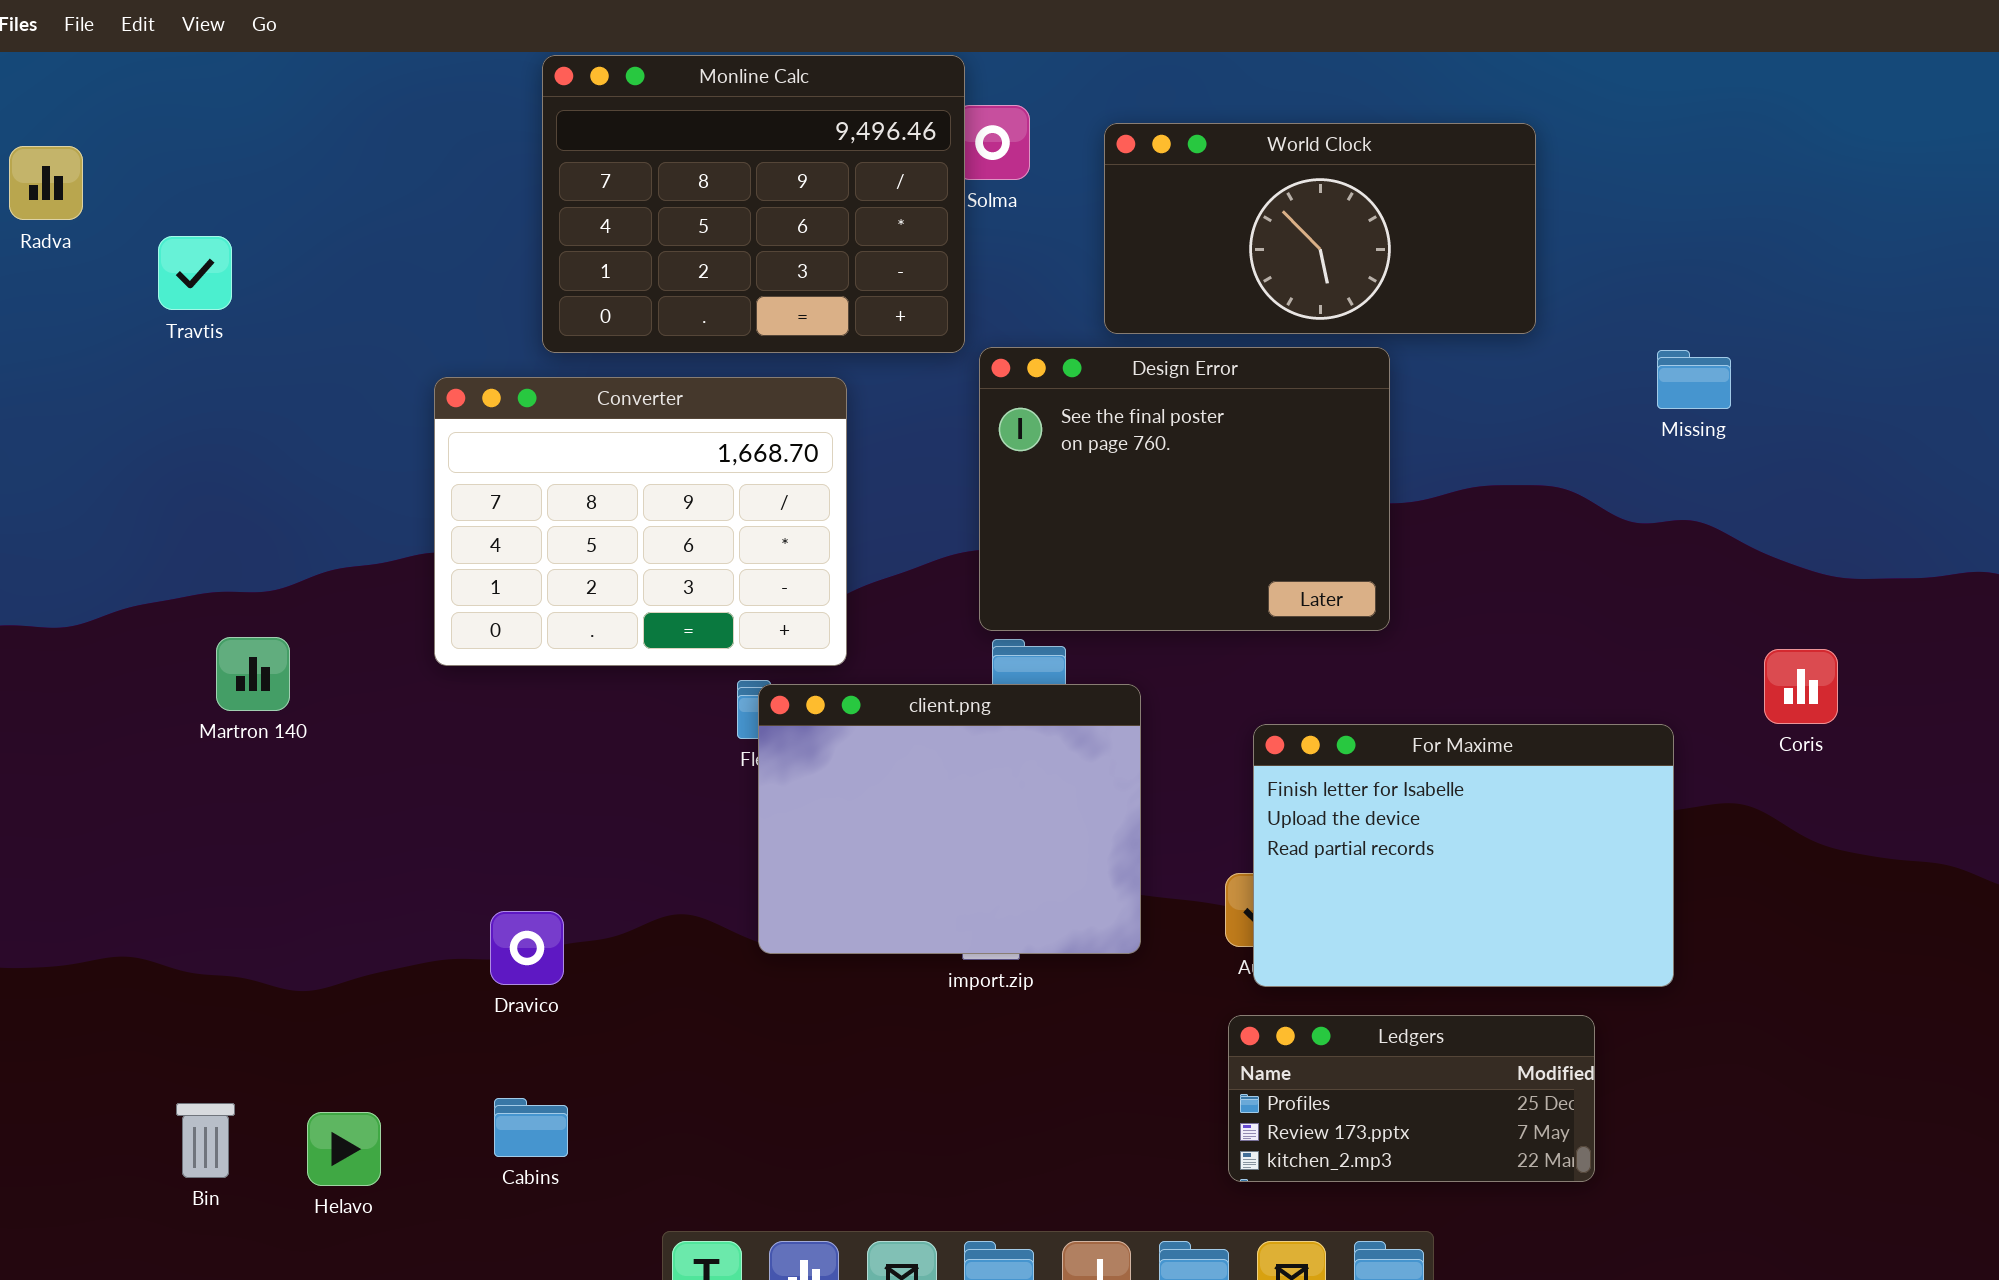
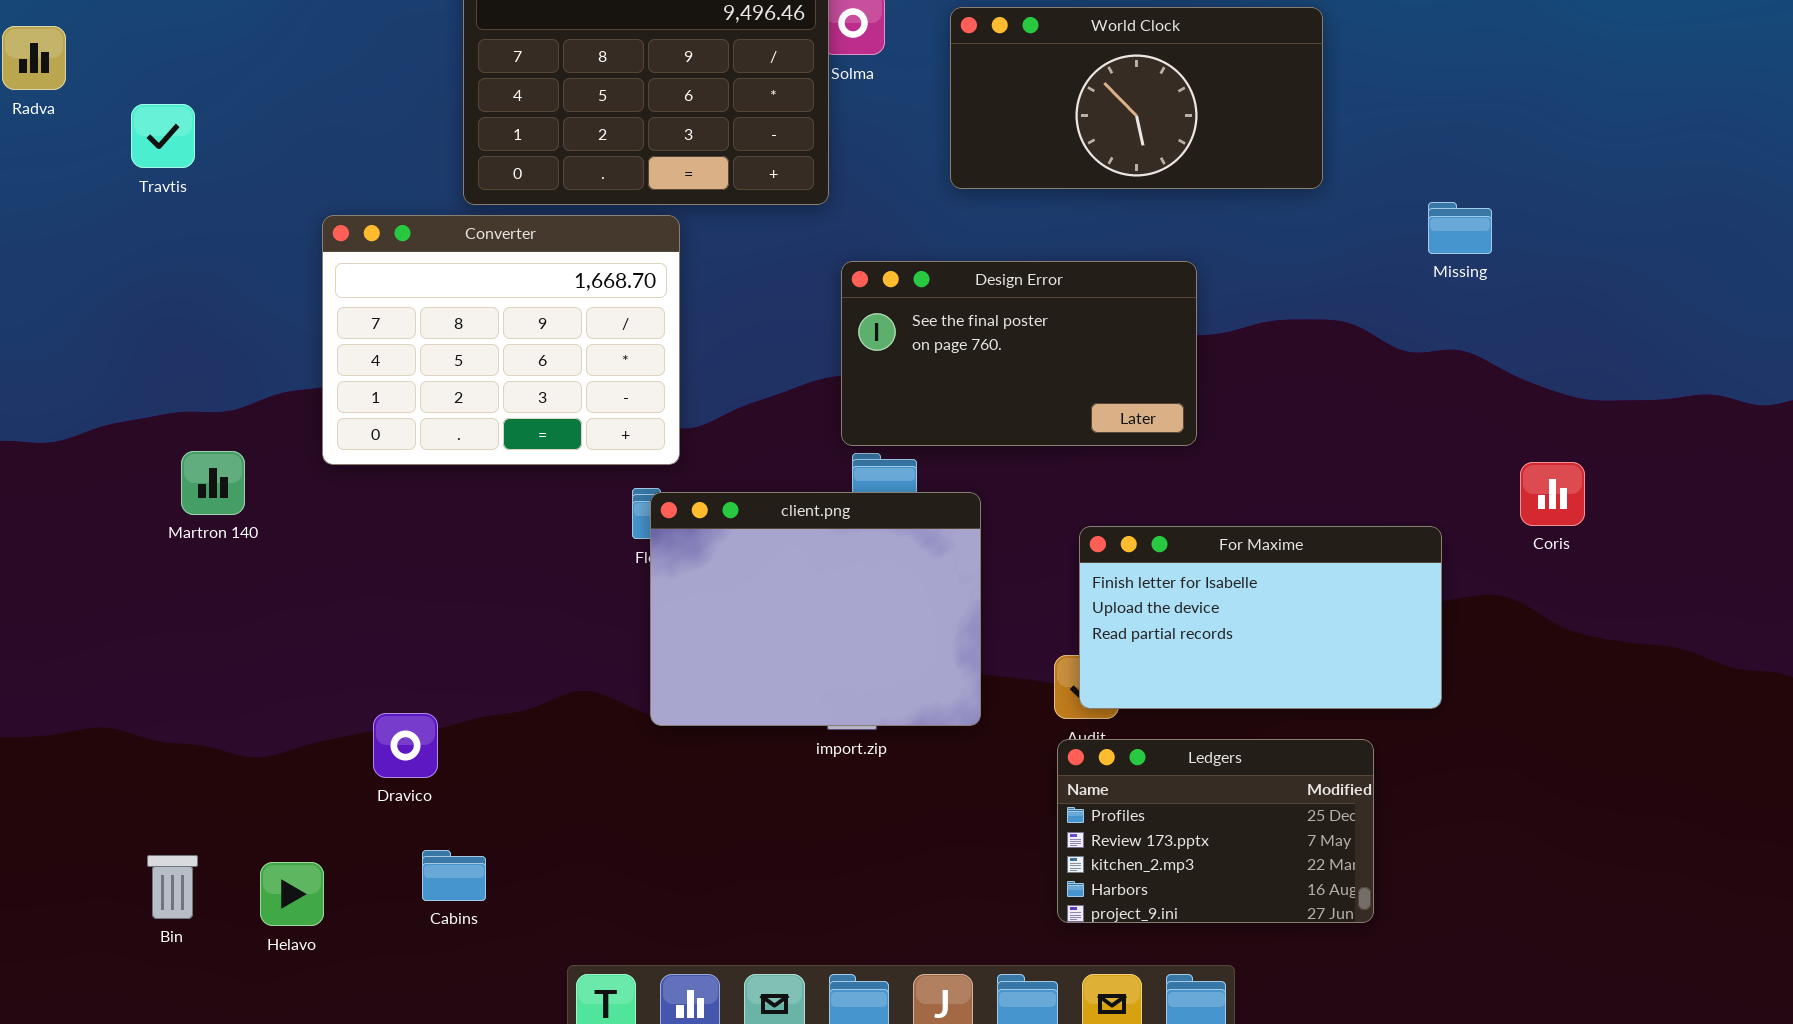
Design Error: [979,347,1390,631] -> [841,261,1197,446], resized
Converter: [434,377,847,666] -> [322,215,680,465], moved
For Maxime: [1253,724,1674,987] -> [1079,526,1442,709], resized
Dravico: [490,911,564,985] -> [373,713,438,778], moved
Ledgers: [1228,1015,1595,1182] -> [1057,739,1374,923], resized

